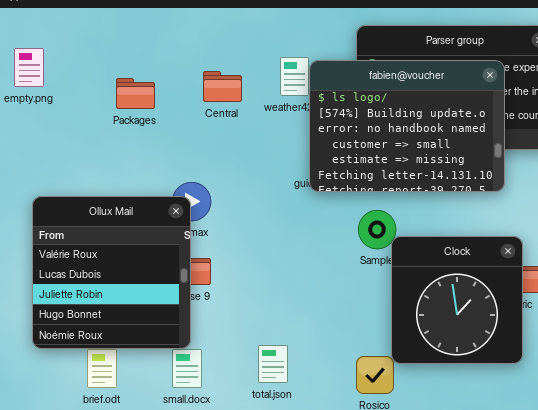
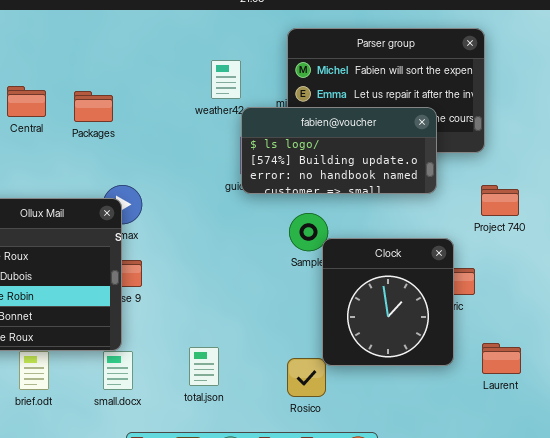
fabien@voucher: [309,60,505,192] -> [241,107,437,194], resized
Central: [203,71,242,102] -> [7,86,46,117], moved
Packages: [116,78,155,109] -> [74,91,113,122], moved

